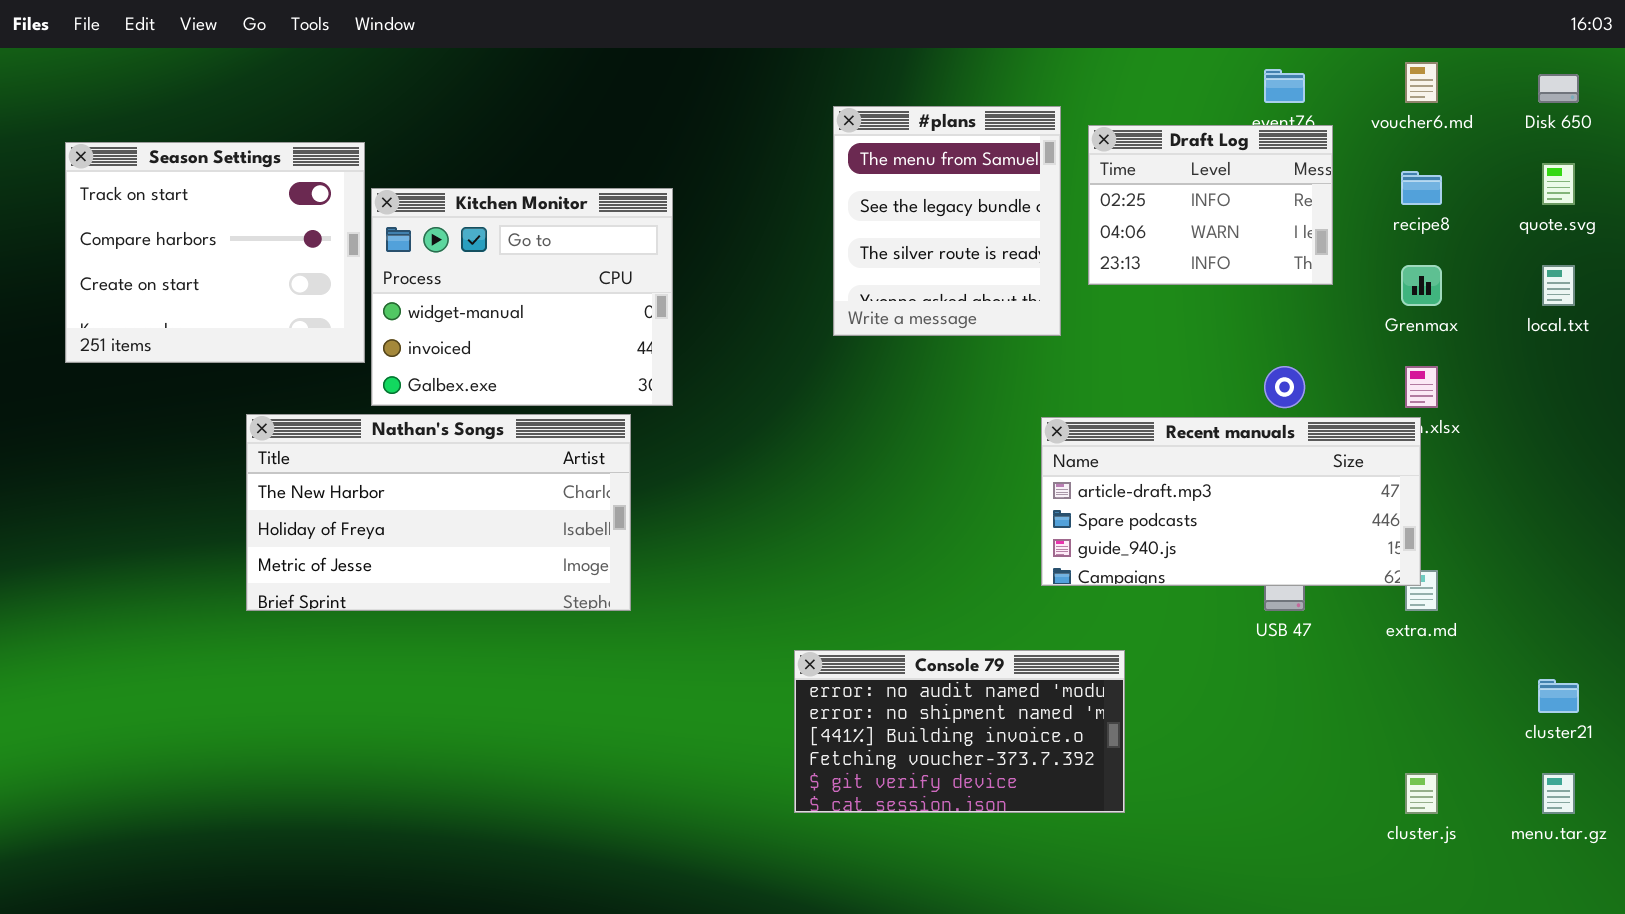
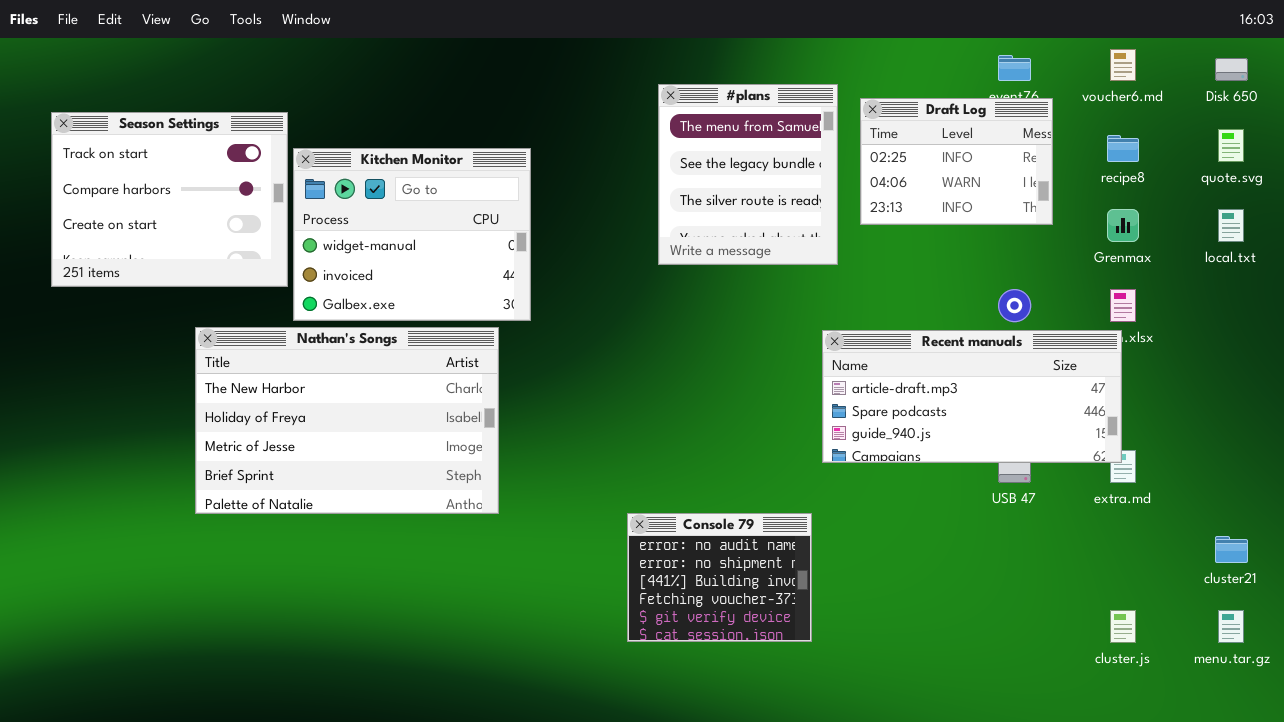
Nathan's Songs: [246,414,631,611] -> [195,327,499,514], resized
Console 79: [794,650,1125,813] -> [627,513,812,642], resized

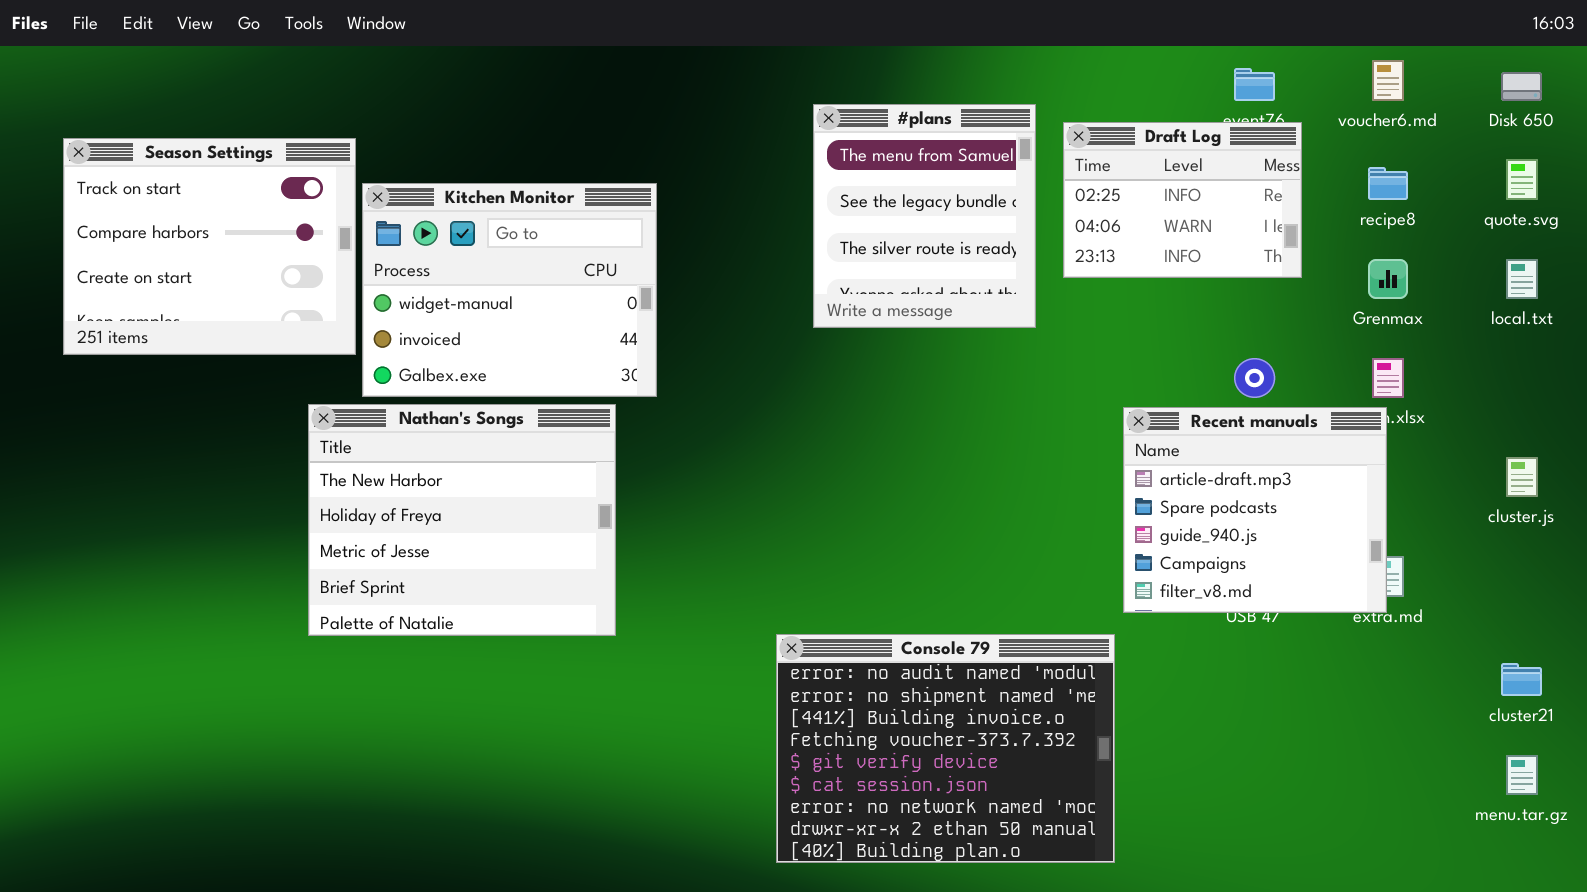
Nathan's Songs: [195,327,499,514] -> [308,404,616,636], resized
Recent manuals: [822,330,1122,463] -> [1123,407,1387,613], resized
Console 79: [627,513,812,642] -> [776,634,1115,863], resized
cluster.js: [1110,610,1136,643] -> [1506,457,1538,497], moved

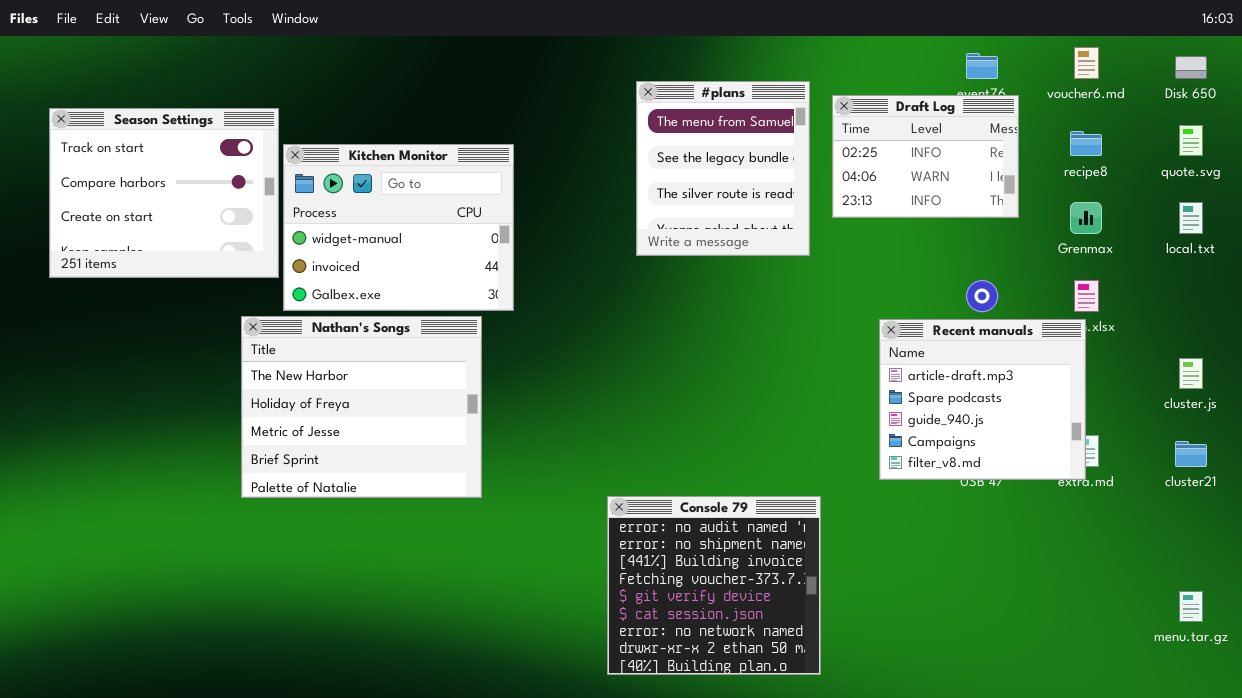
Console 79: [776,634,1115,863] -> [607,496,821,675], resized
cluster21: [1501,663,1542,696] -> [1175,441,1207,467], moved

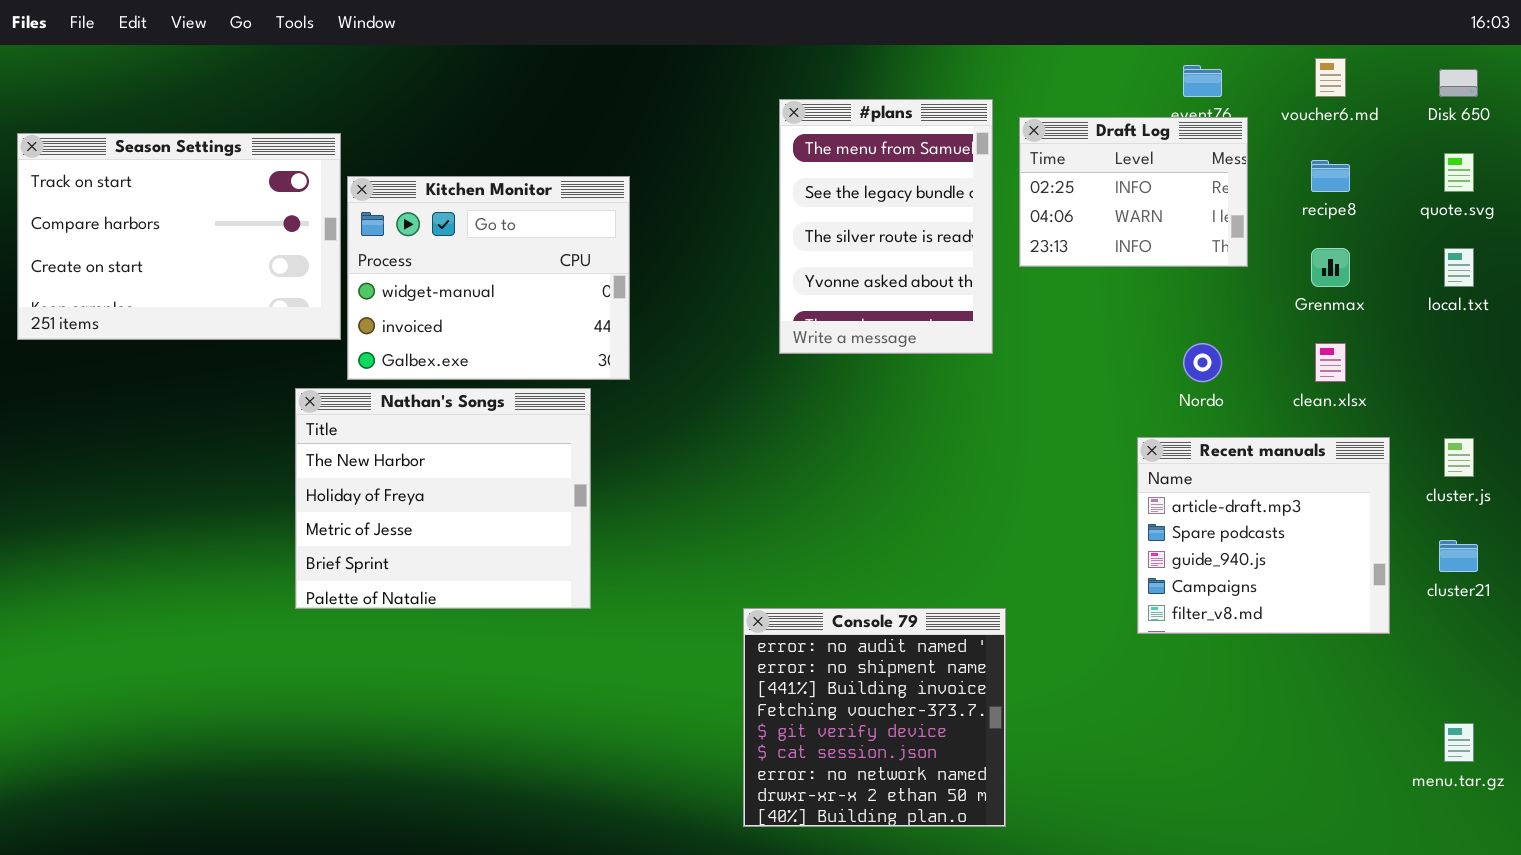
#plans: [636,81,810,256] -> [779,99,993,354], resized
Season Settings: [49,108,279,278] -> [17,133,341,340], resized
Recent manuals: [879,319,1086,480] -> [1137,437,1390,634], moved

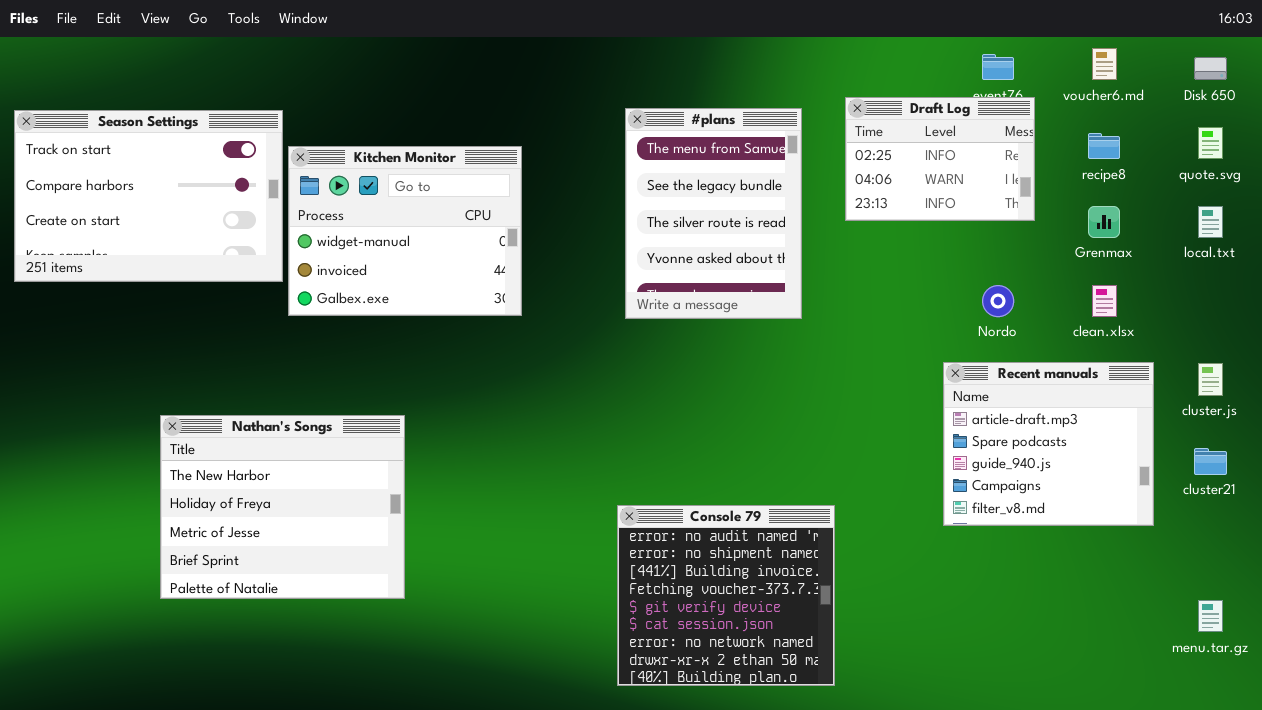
#plans: [779,99,993,354] -> [625,108,802,319], moved
Nathan's Songs: [295,388,591,609] -> [160,415,405,599], moved

